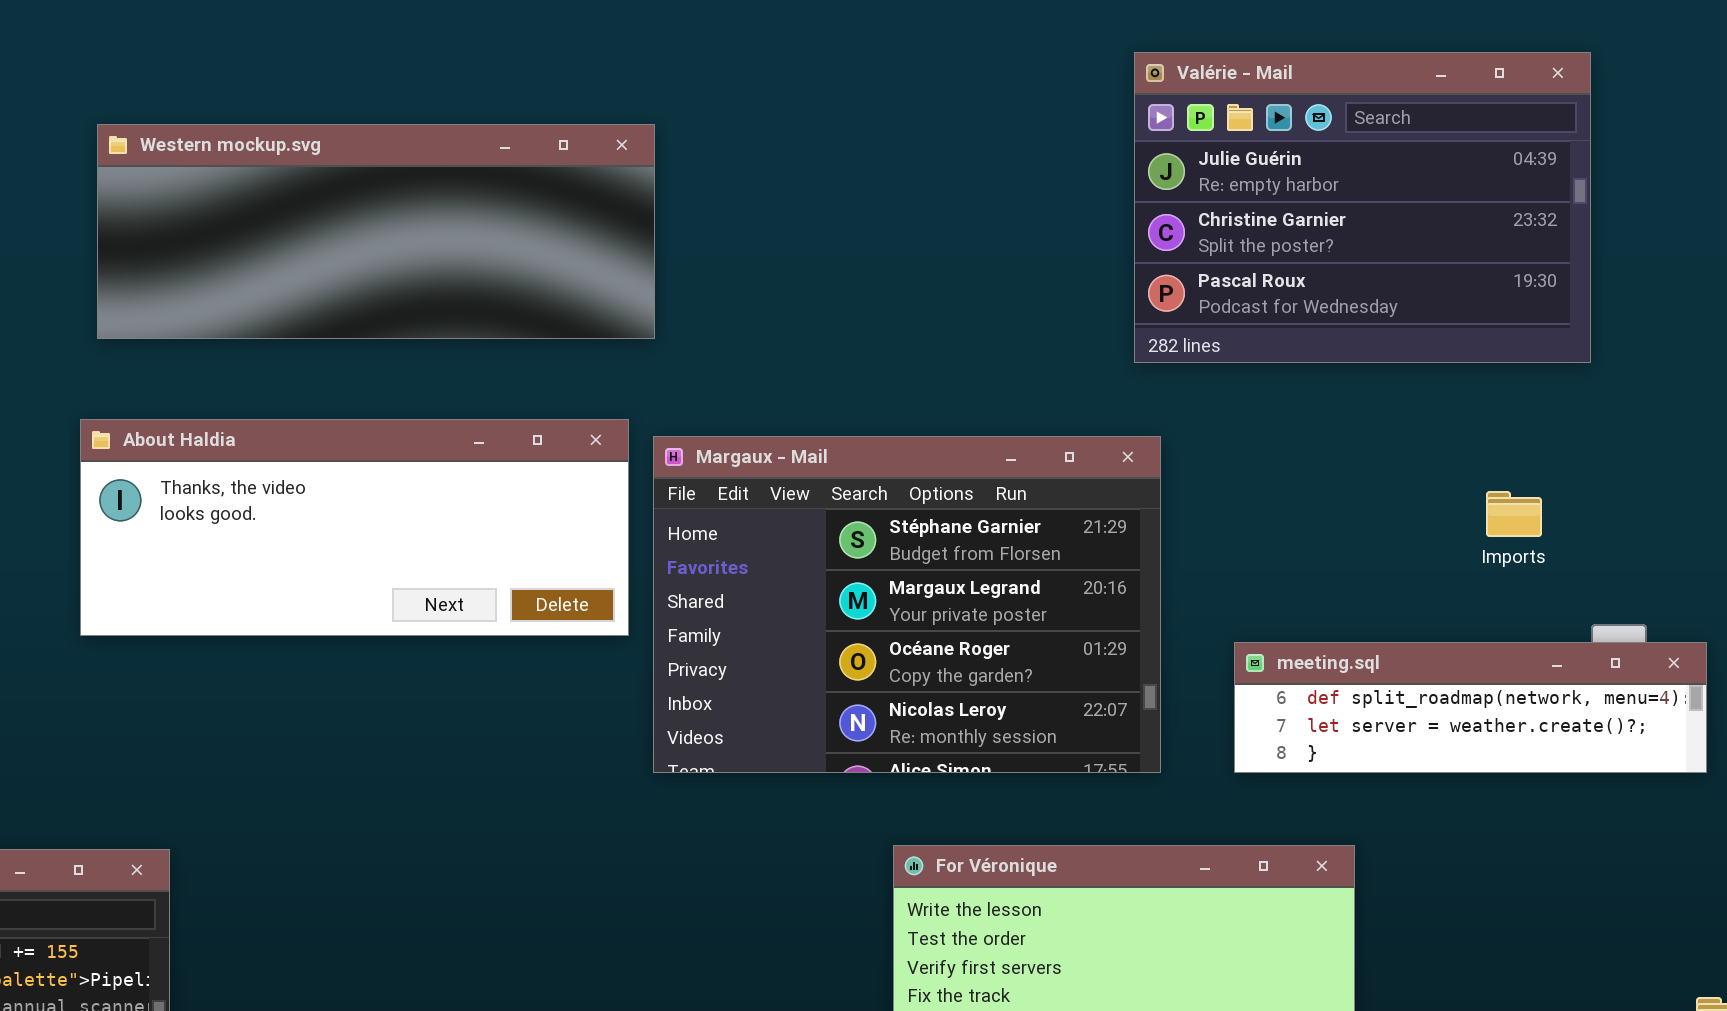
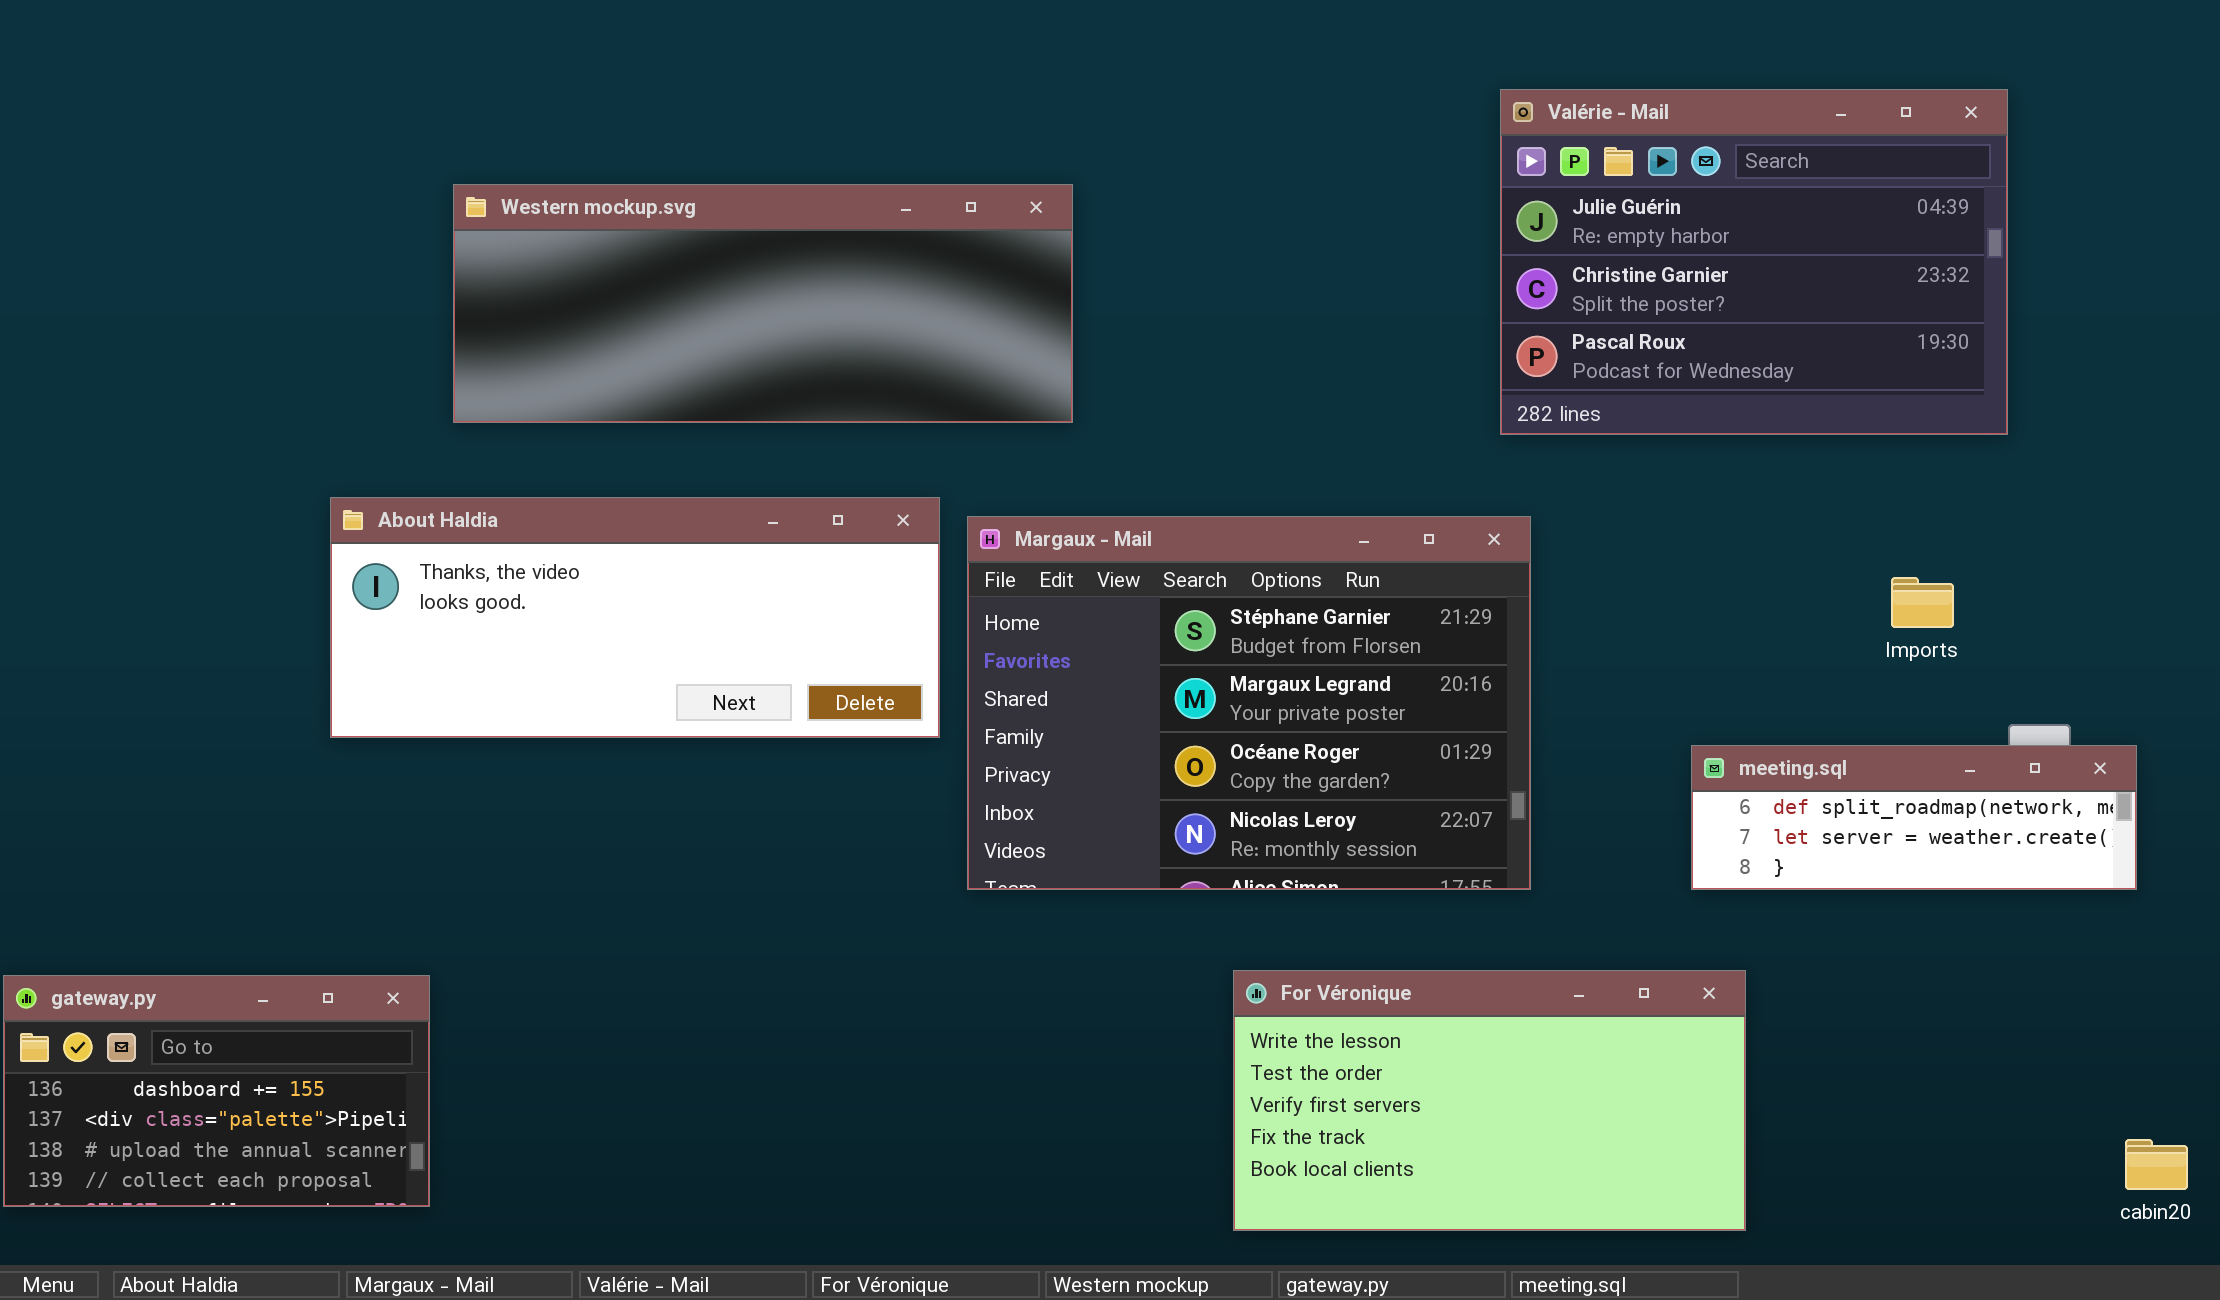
Western mockup.svg: [97,124,655,339] -> [453,184,1073,423], moved
meeting.sql: [1234,642,1707,773] -> [1691,745,2137,890], resized

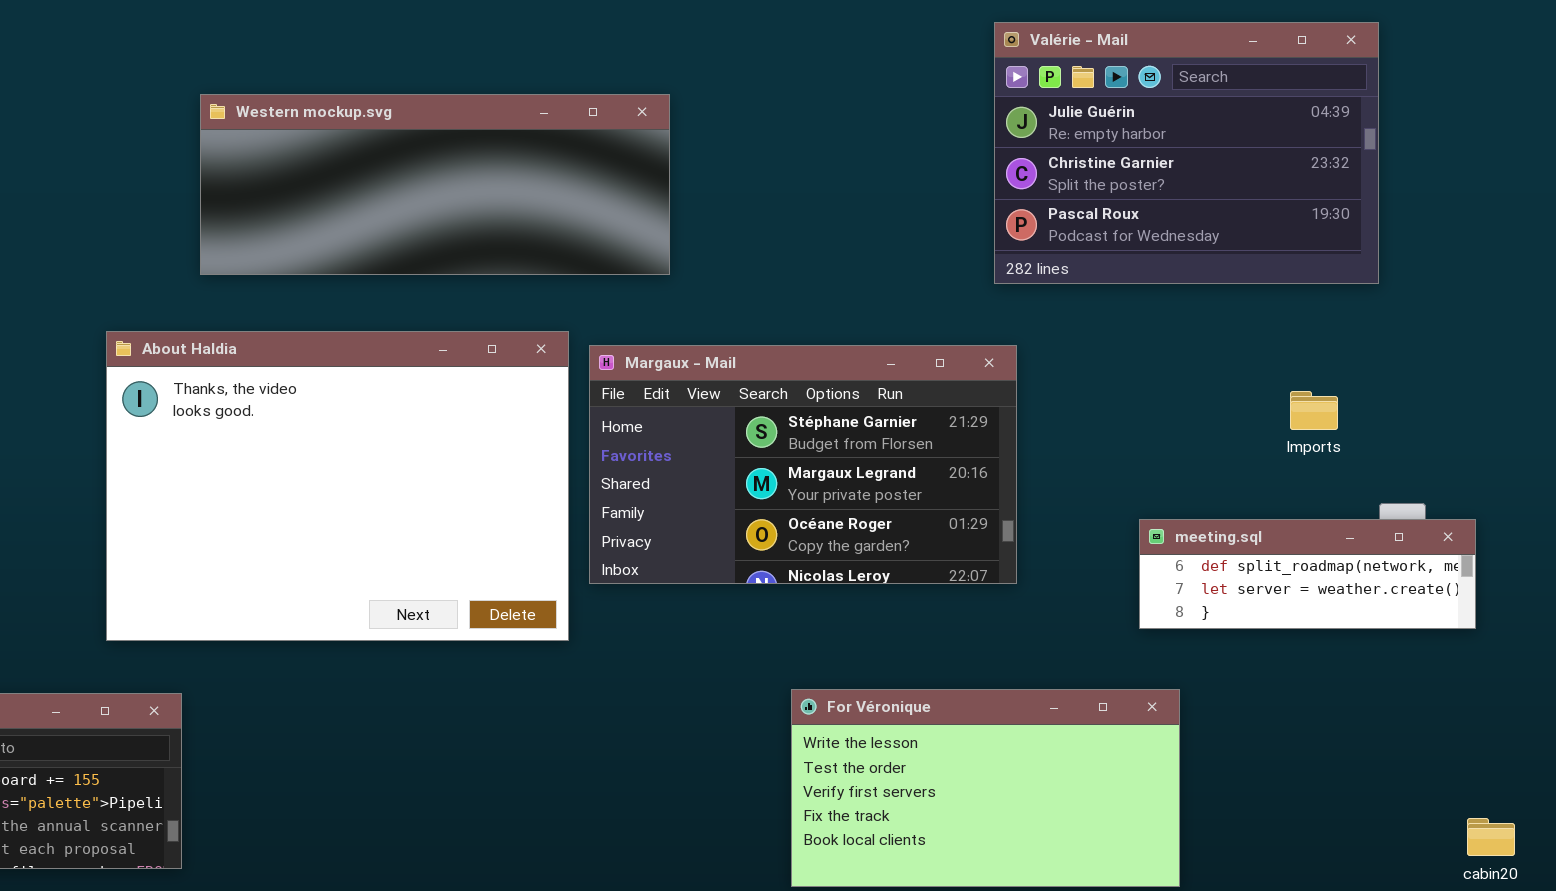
About Haldia: [330,497,940,738] -> [106,331,569,641], resized
Margaux - Mail: [967,516,1531,890] -> [589,345,1017,584], resized

